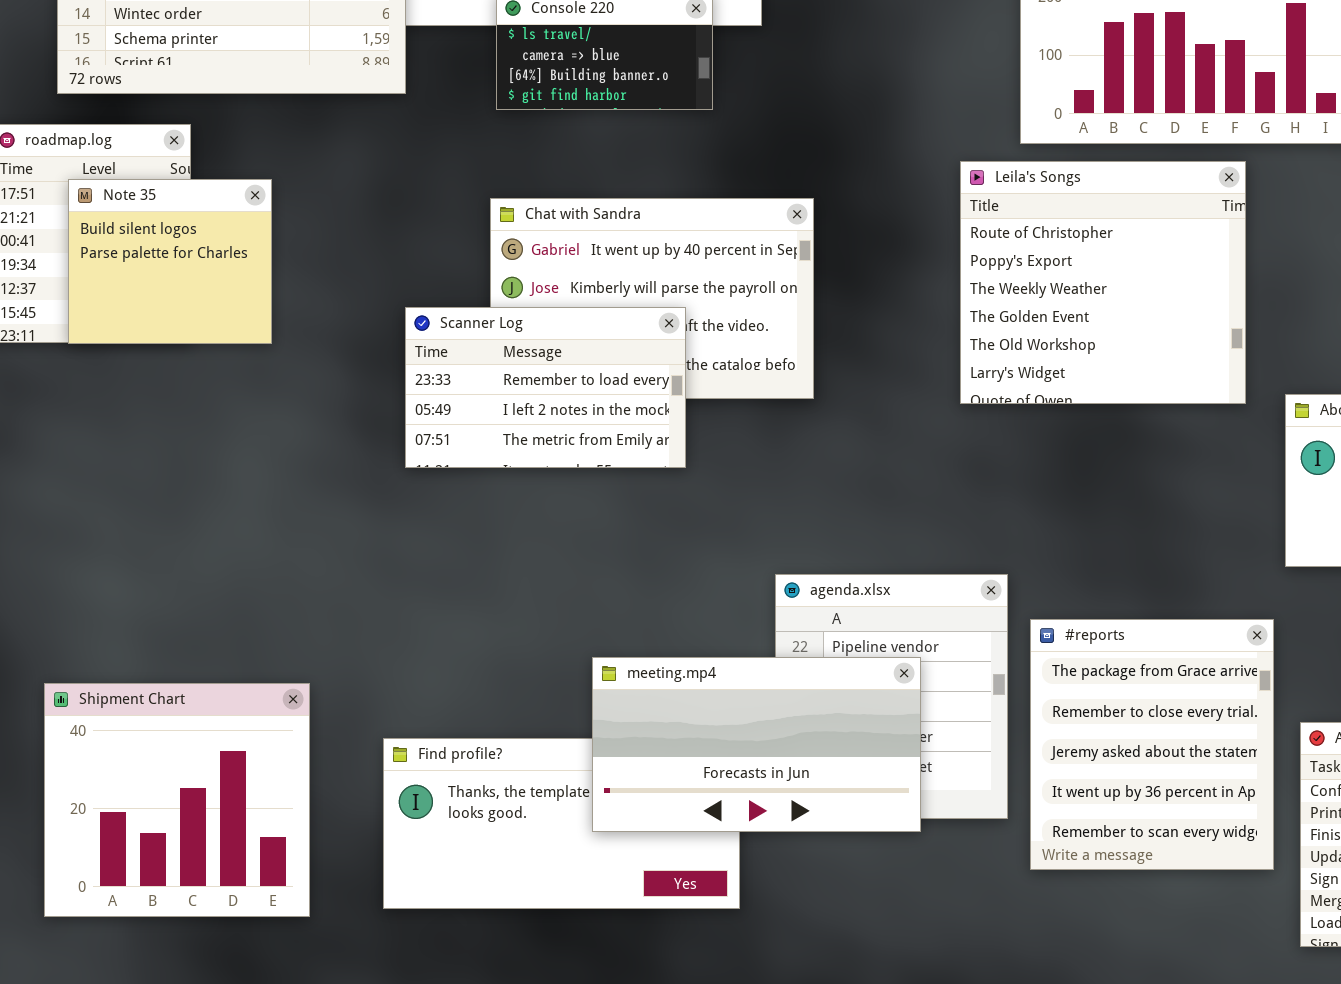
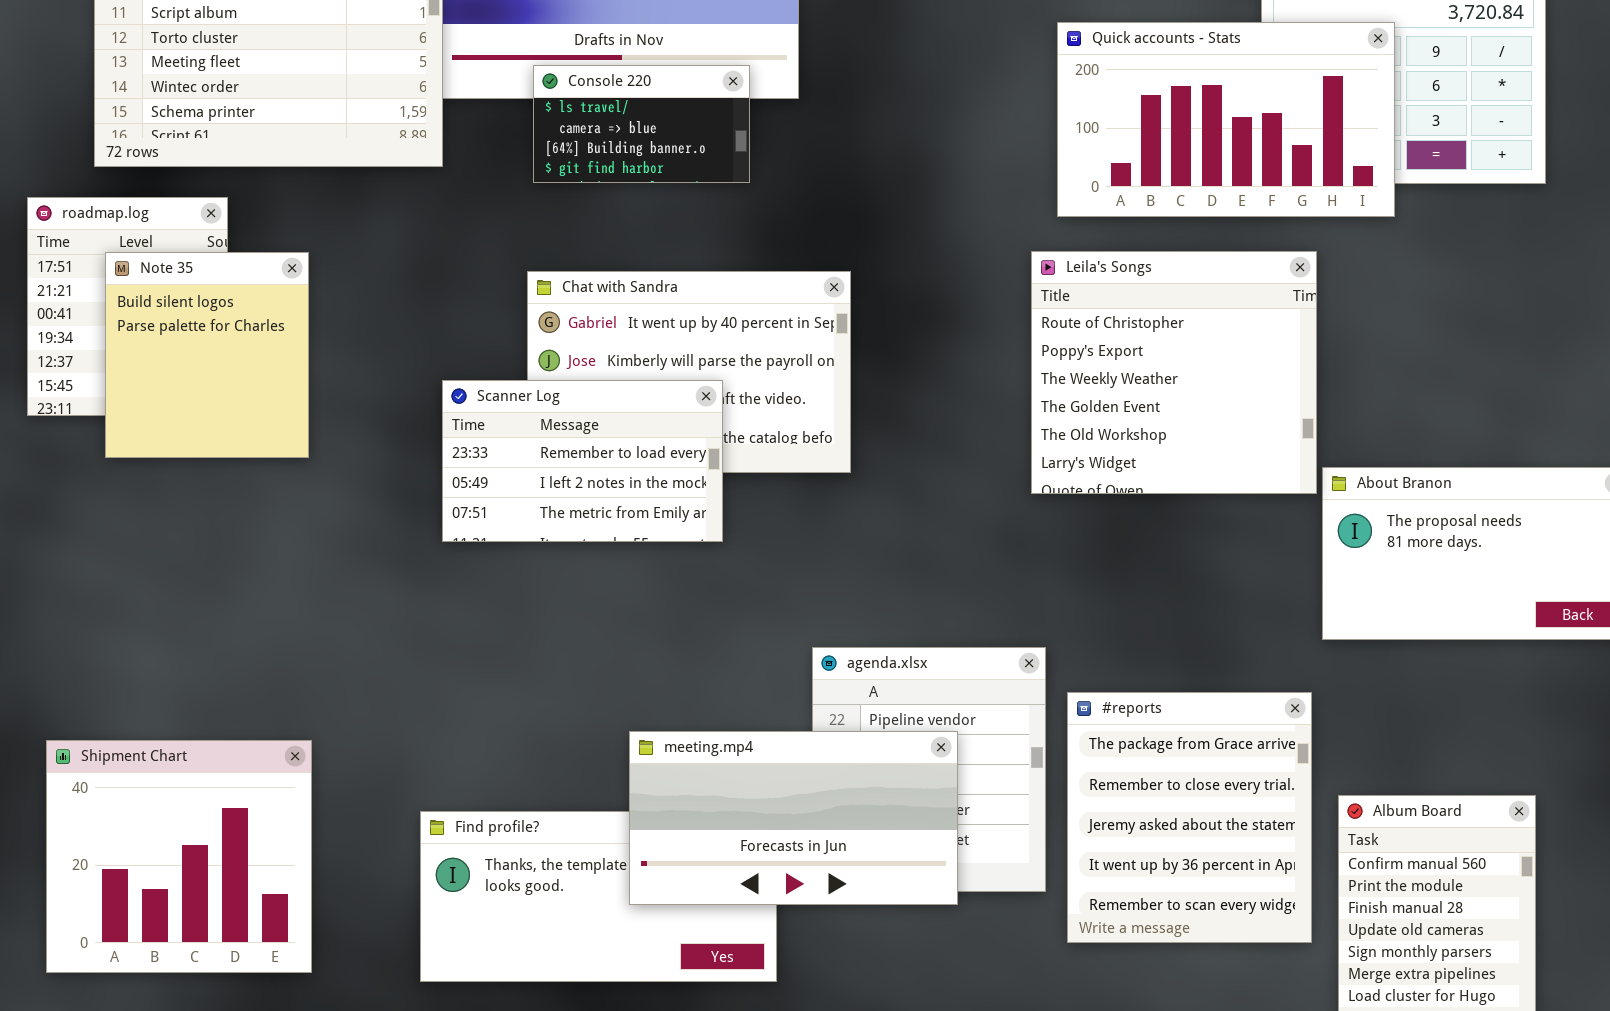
Leila's Songs: [960,161,1246,404] -> [1031,251,1317,494], moved
Note 35: [68,179,272,344] -> [105,252,309,458], resized
Shipment Chart: [44,683,310,917] -> [46,740,312,973], moved

